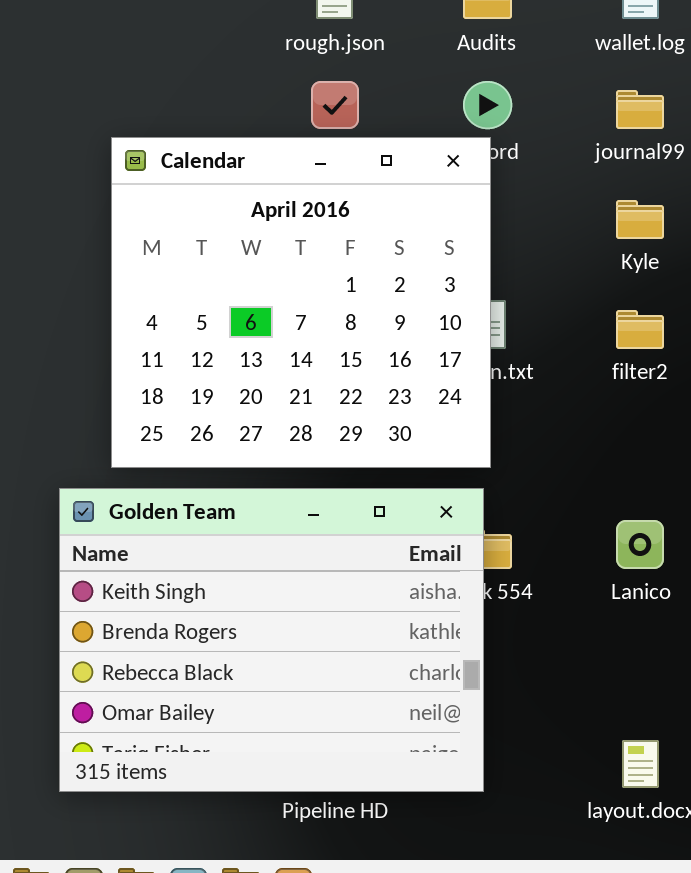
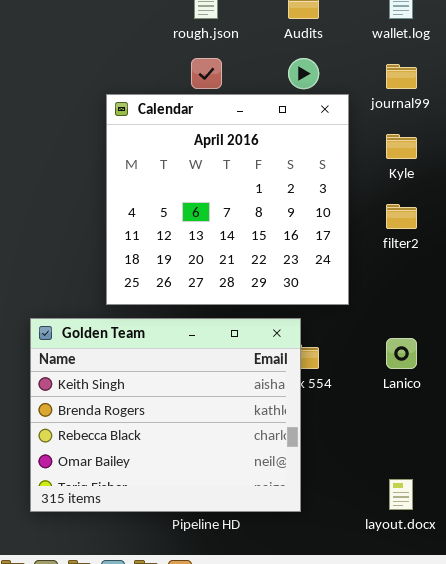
Calendar: [111,137,491,468] -> [106,94,349,305], moved

